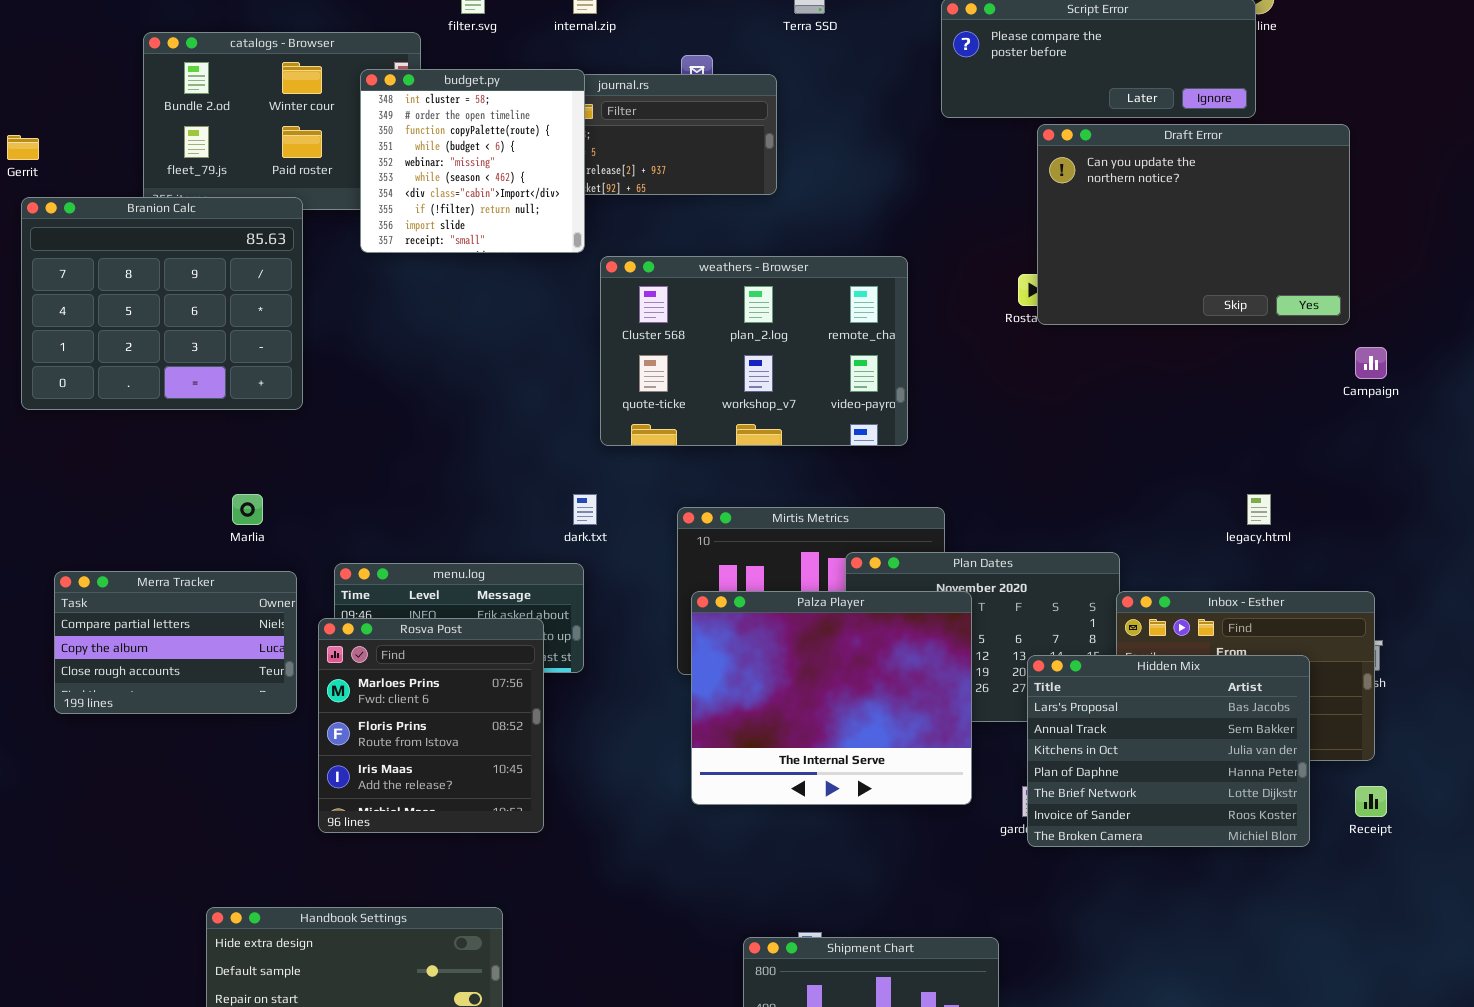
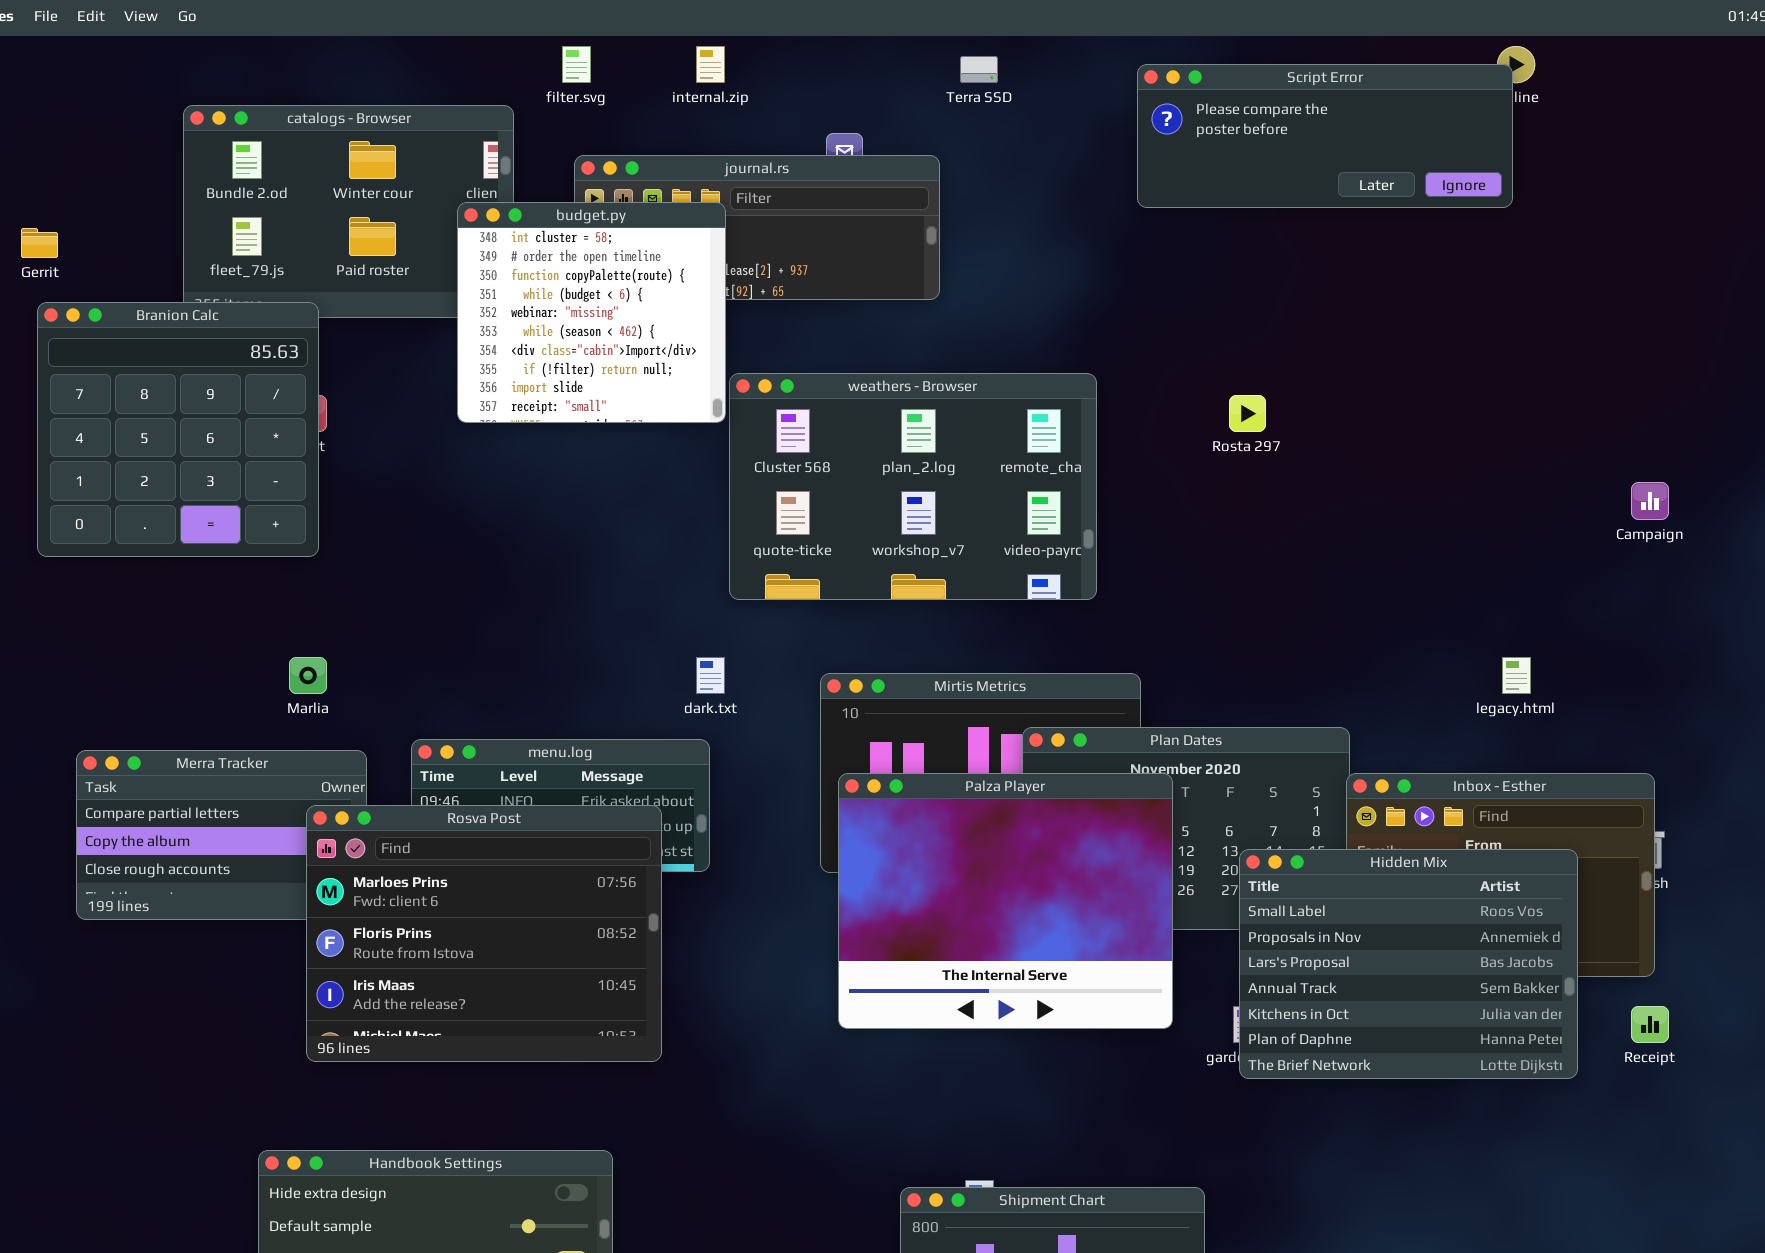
budget.py: [360,69,585,253] -> [457,202,726,423], moved
Draft Error: [1037,124,1350,325] -> none, closed
Branion Calc: [21,197,303,410] -> [37,302,319,557], resized
Rosva Post: [318,618,544,833] -> [306,805,662,1062], resized
Hidden Mix: [1027,655,1310,847] -> [1239,849,1578,1079], scrolled up 2 rows

